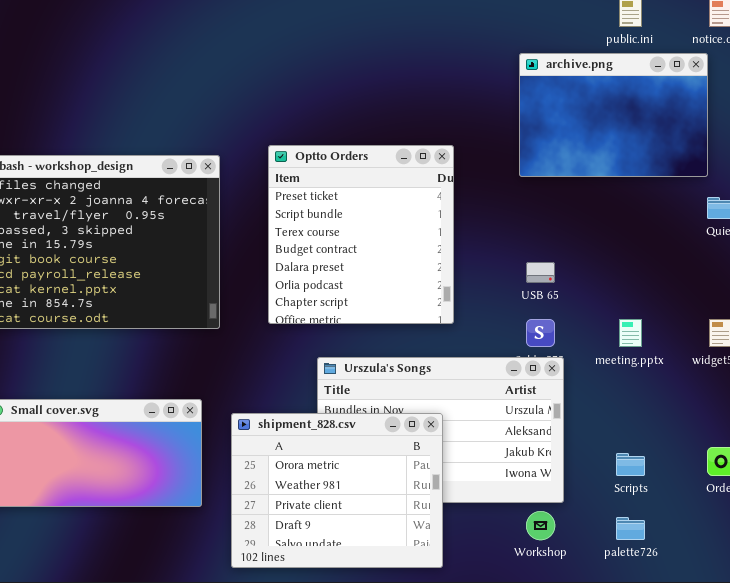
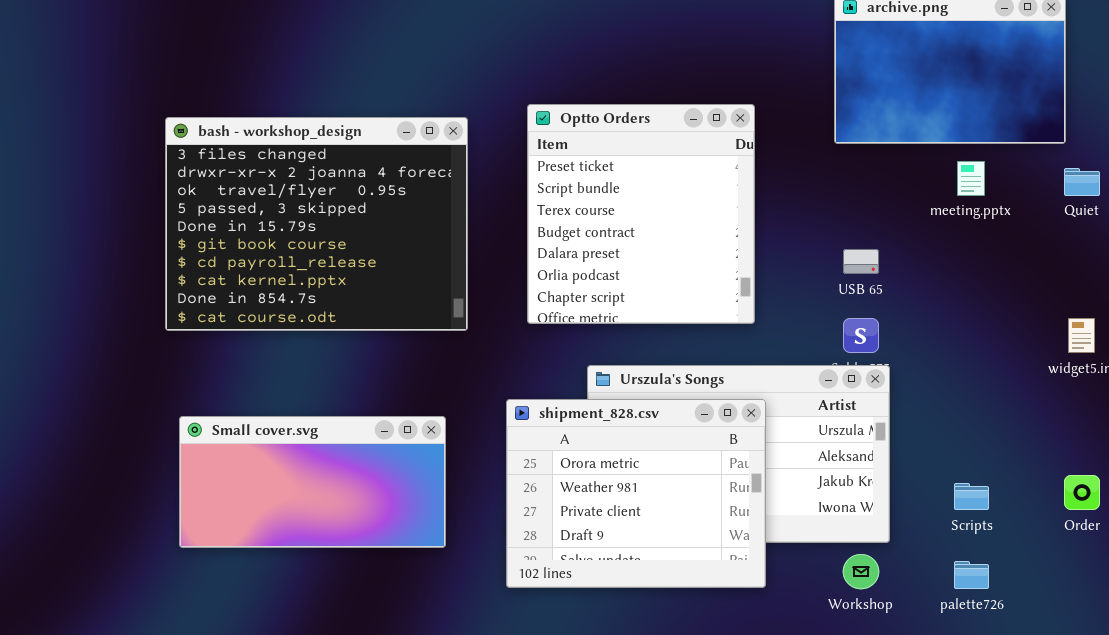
meeting.pptx: [619,319,642,347] -> [957,161,985,196], moved
shipment_828.csv: [231,413,443,568] -> [506,399,766,588], moved

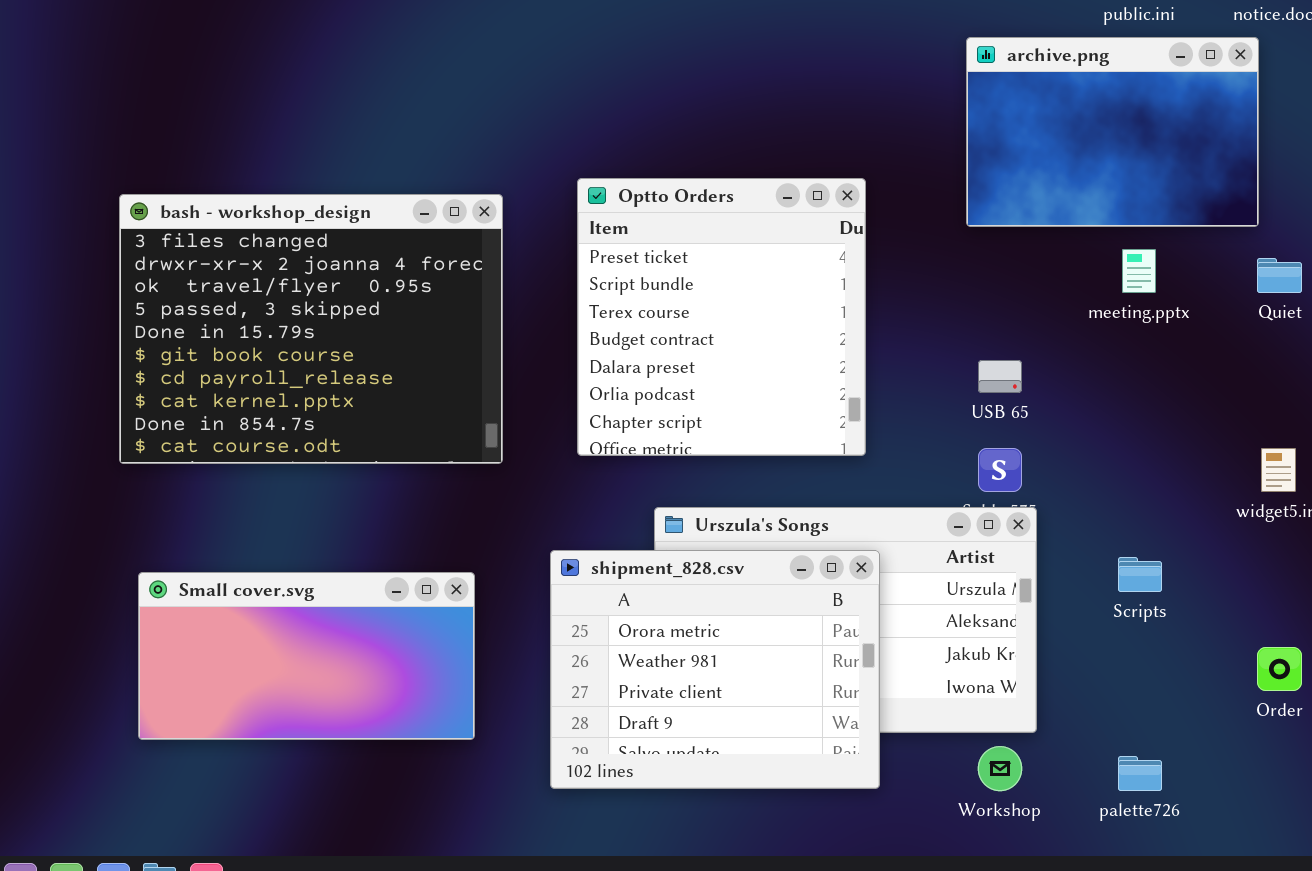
Scripts: [954,483,989,510] -> [1118,557,1162,592], moved

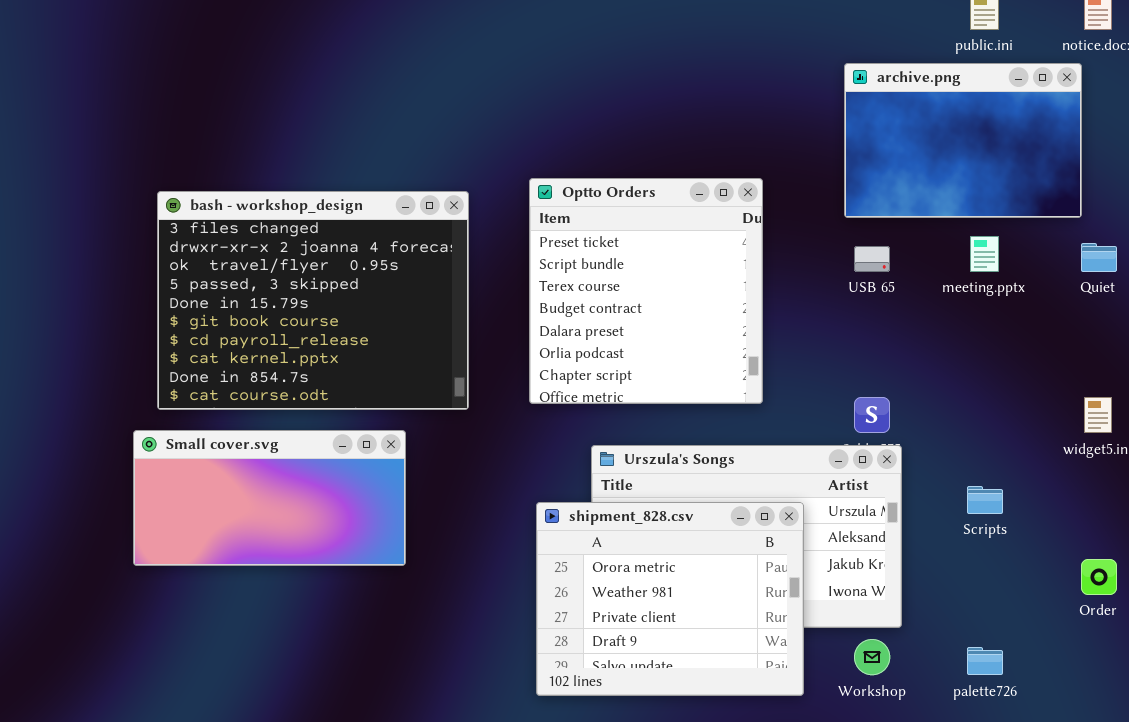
USB 65: [978,360,1022,393] -> [854,246,890,272], moved
shipment_828.csv: [550,550,880,789] -> [536,502,804,696], moved
Small cover.svg: [138,572,475,740] -> [133,430,406,566], moved

